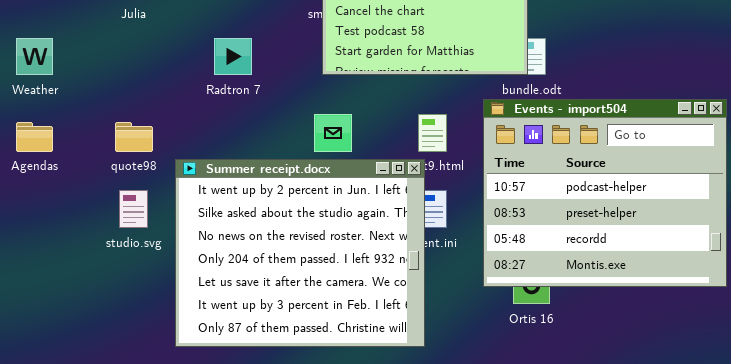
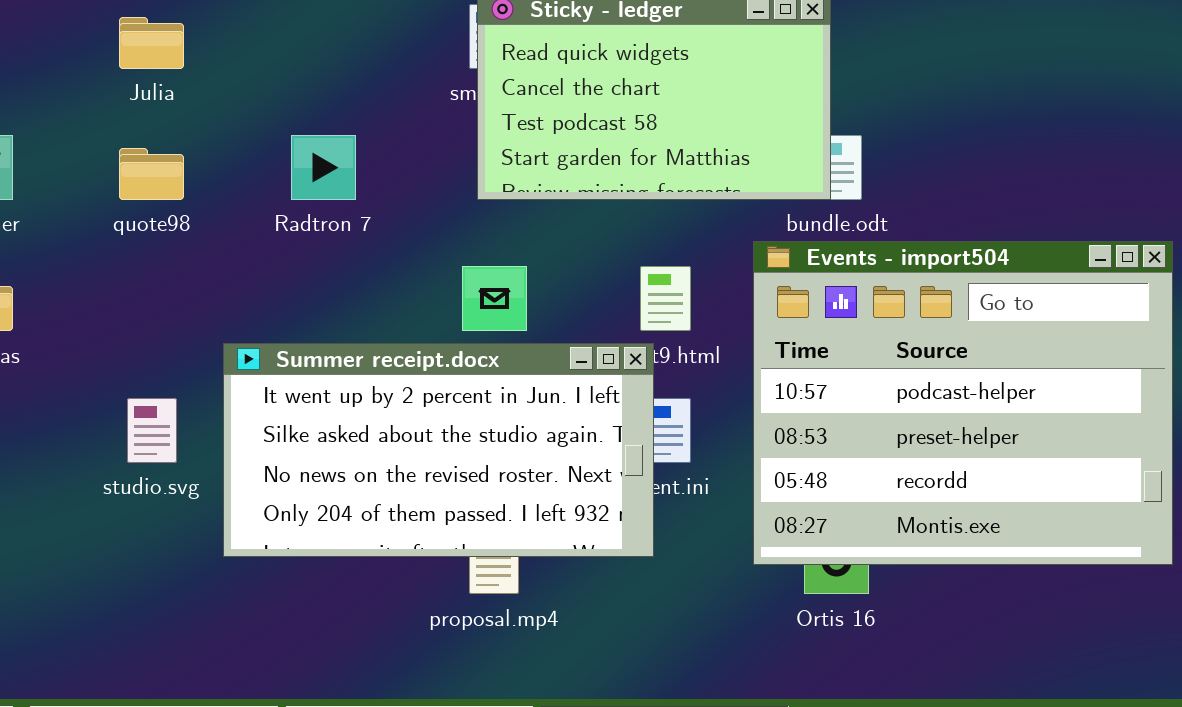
quote98: [115,122,153,152] -> [119,148,184,200], moved
Summer receipt.docx: [175,159,425,347] -> [223,343,654,557], resized

